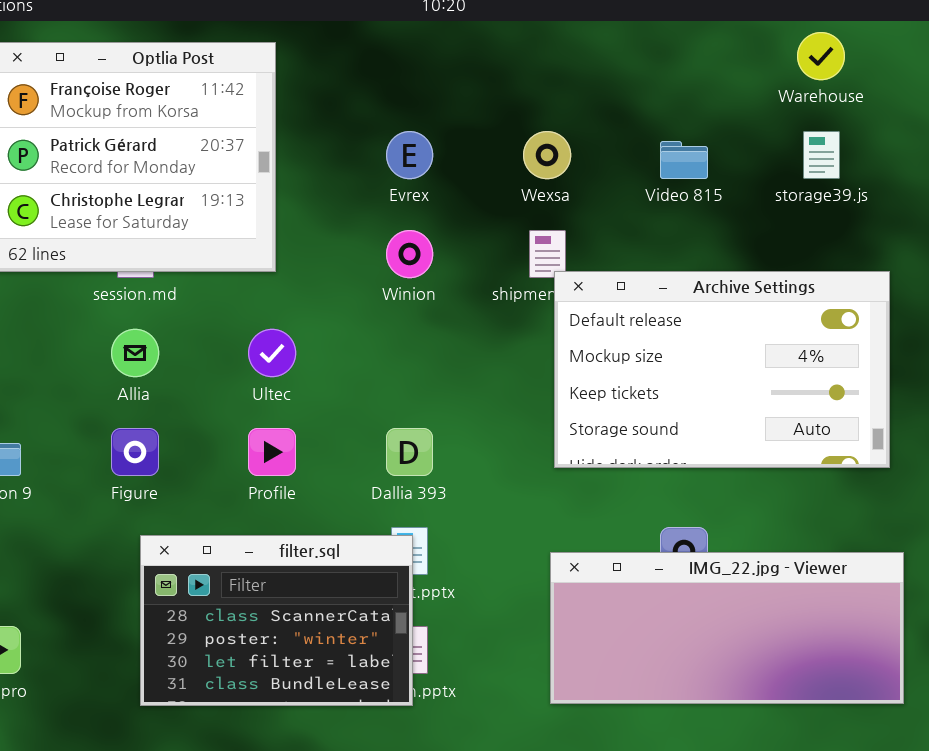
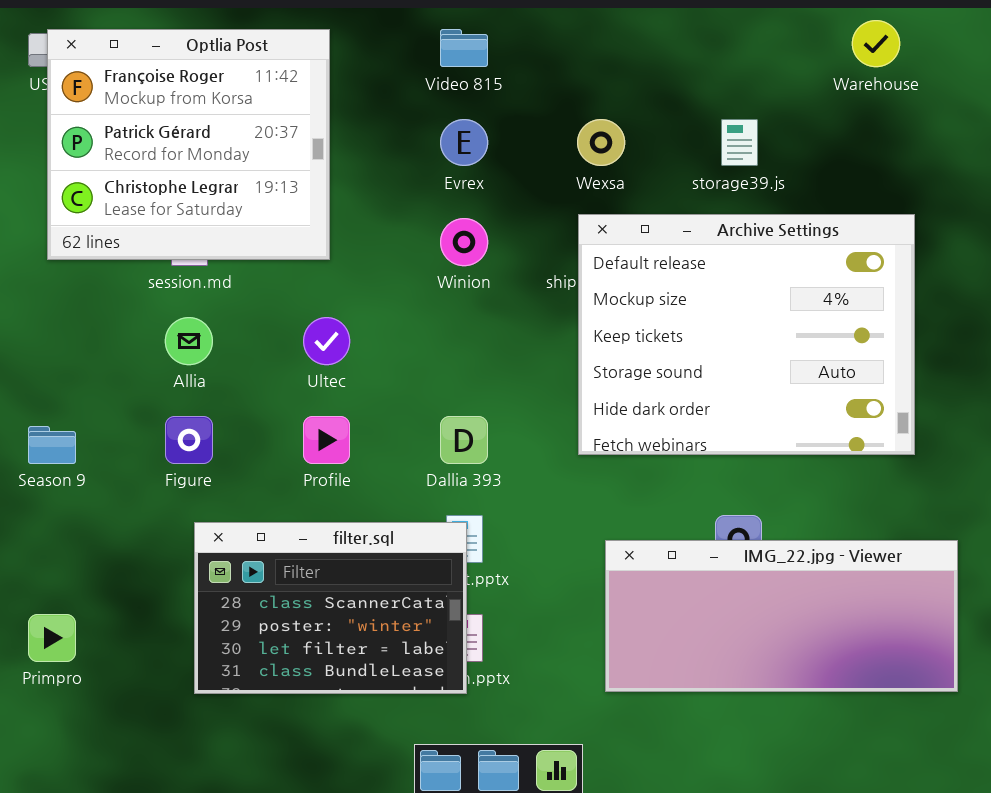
storage39.js: [803,131,840,179] -> [721,119,758,166], moved
Video 815: [660,141,708,179] -> [440,29,488,67], moved
Archive Settings: [554,271,890,468] -> [578,214,915,455], moved, resized

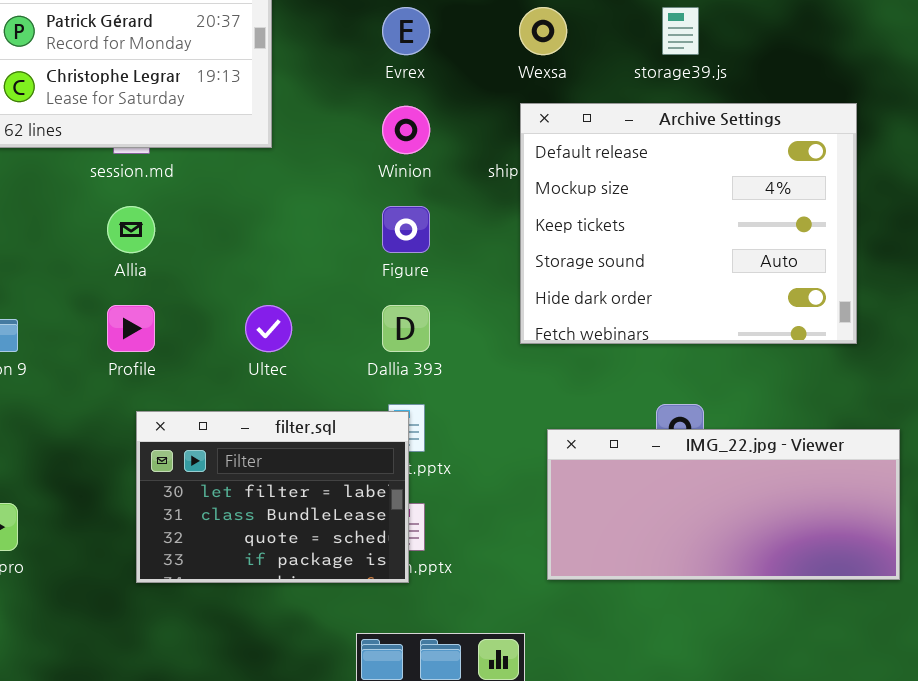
Ultec: [303,317,350,365] -> [245,305,292,352], moved
Figure: [165,416,213,464] -> [382,206,430,253], moved
Profile: [303,416,350,464] -> [107,305,155,352], moved
filter.sql: [194,522,467,694] -> [136,411,409,583], scrolled down 2 rows

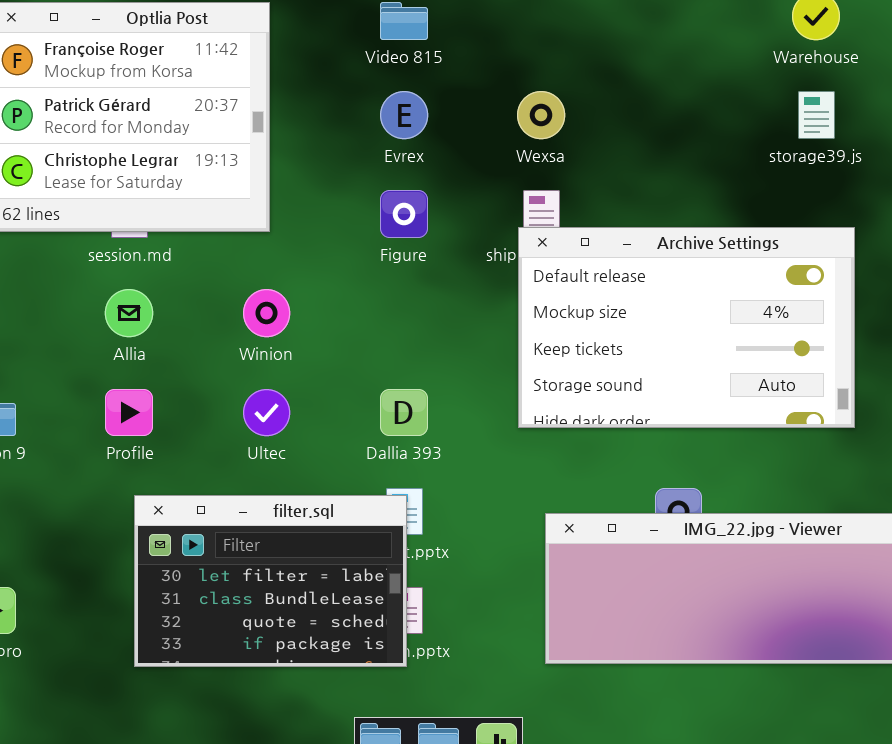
storage39.js: [662,7,699,55] -> [798,91,835,139], moved
Archive Settings: [520,103,857,344] -> [518,227,855,428], resized
Winion: [382,106,430,154] -> [243,289,290,337], moved
Figure: [382,206,430,253] -> [380,190,428,238], moved

